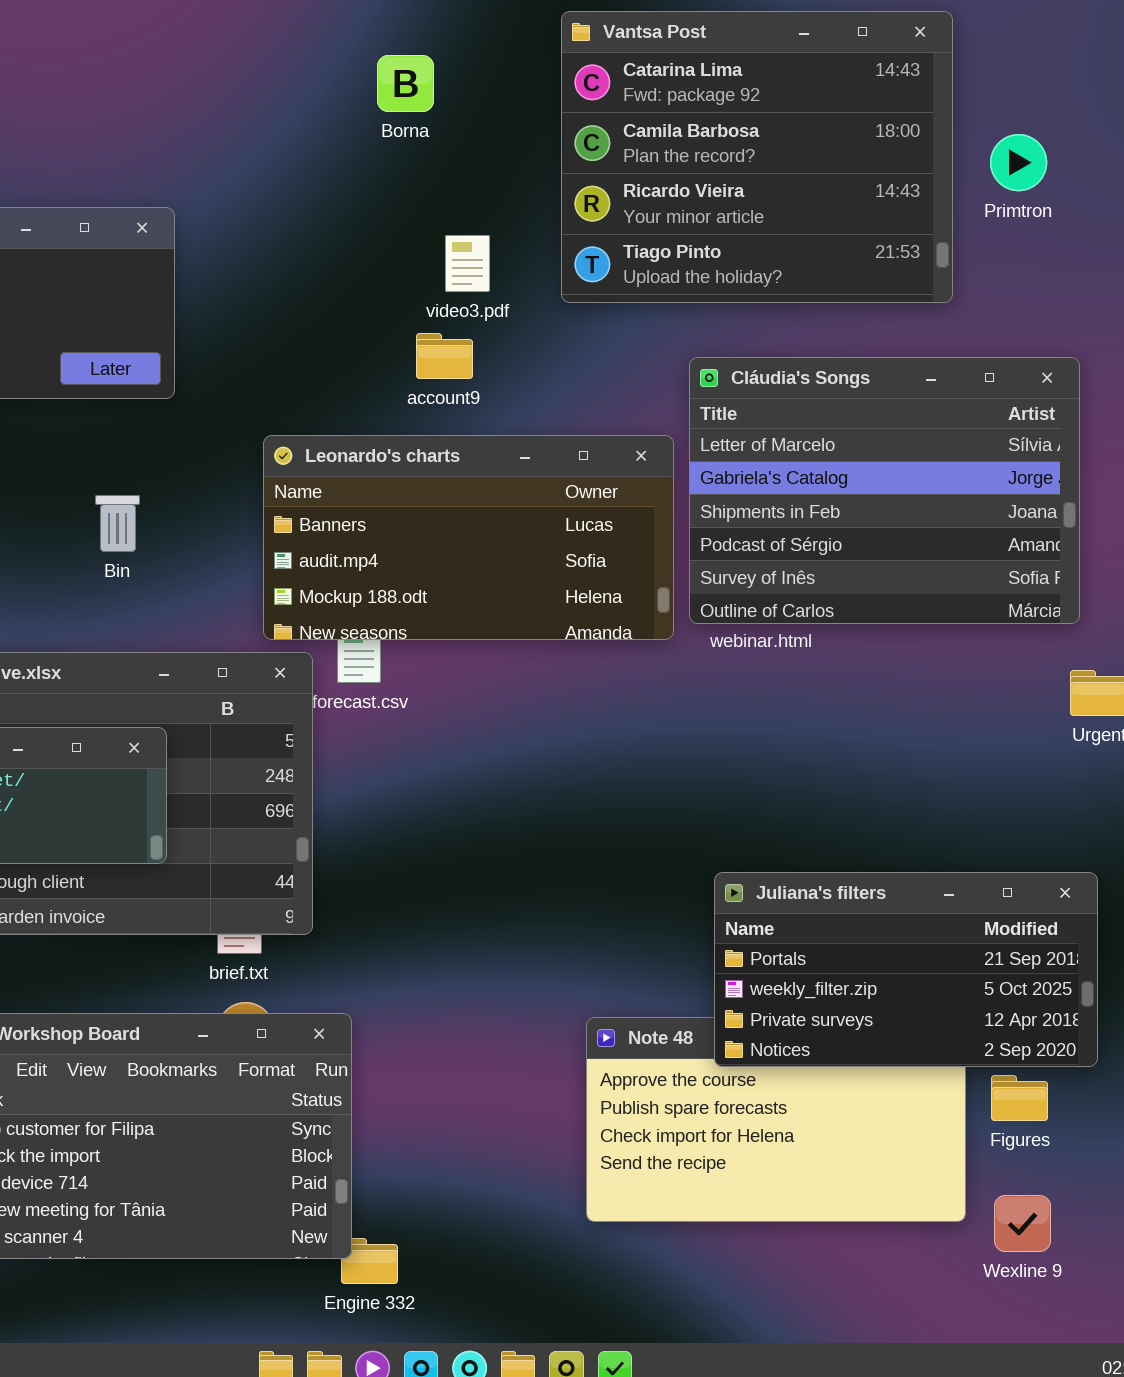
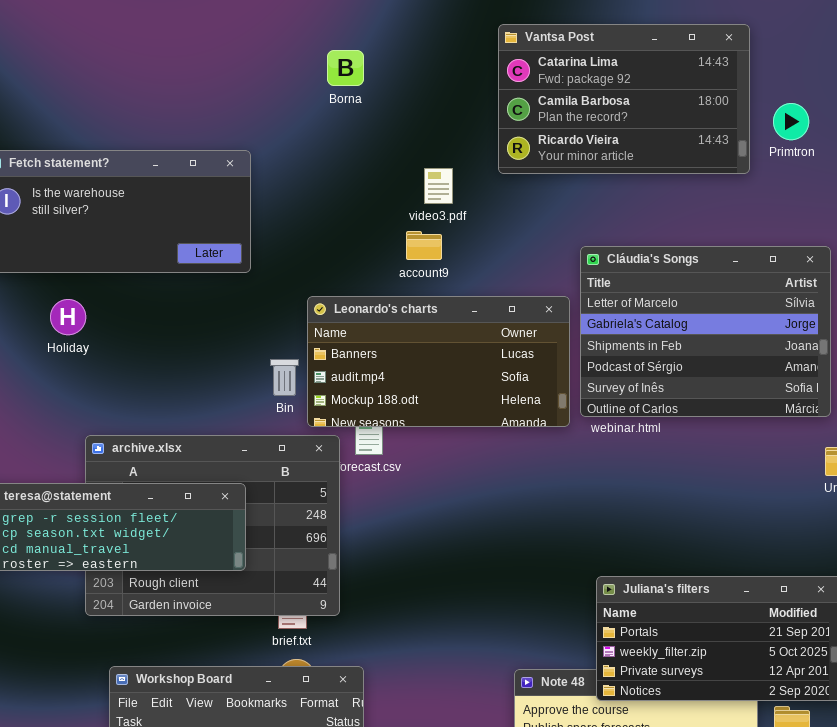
Vantsa Post: [561,11,953,303] -> [498,24,750,174], resized
Borna: [377,55,434,112] -> [327,50,364,86], moved
Bin: [95,495,140,552] -> [270,359,299,396], moved

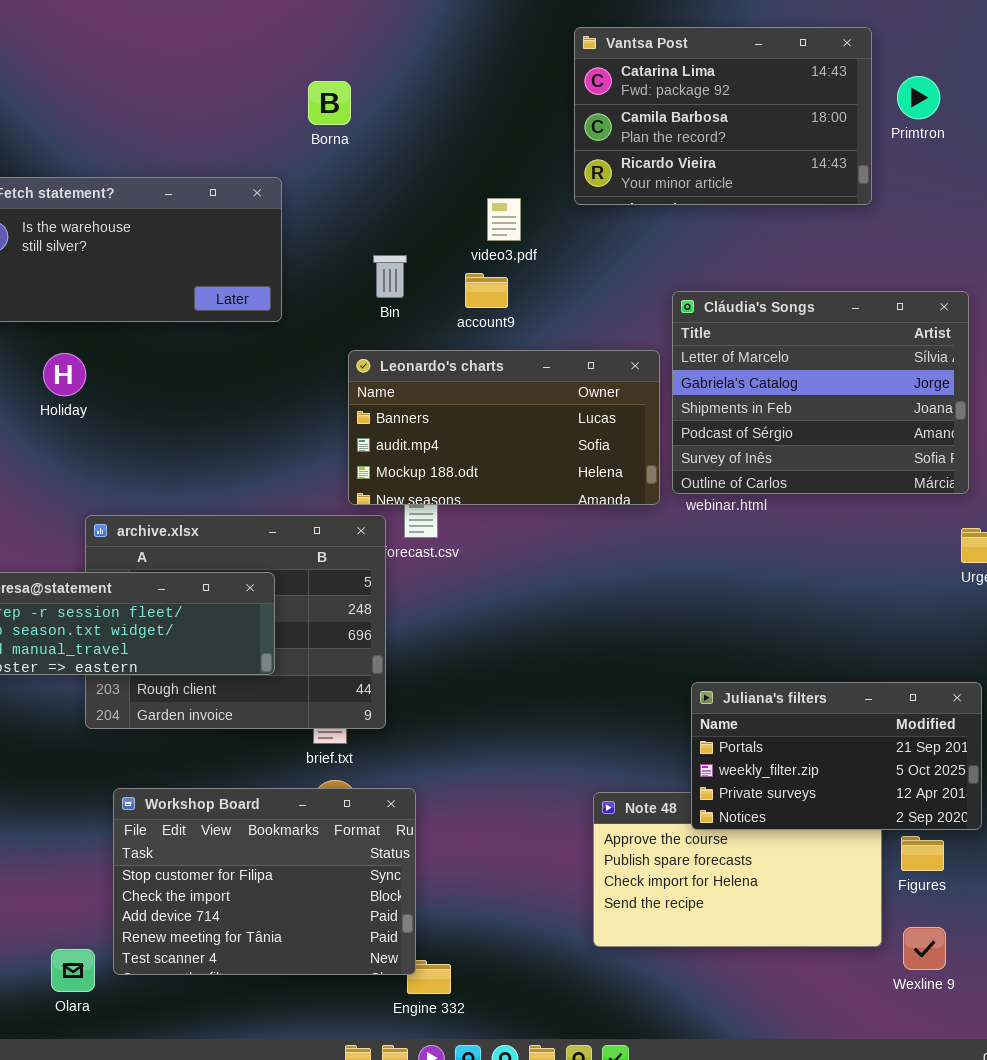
Borna: [327,50,364,86] -> [308,81,351,125], moved
Primtron: [773,103,809,140] -> [897,76,940,119], moved
Bin: [270,359,299,396] -> [373,255,407,298], moved

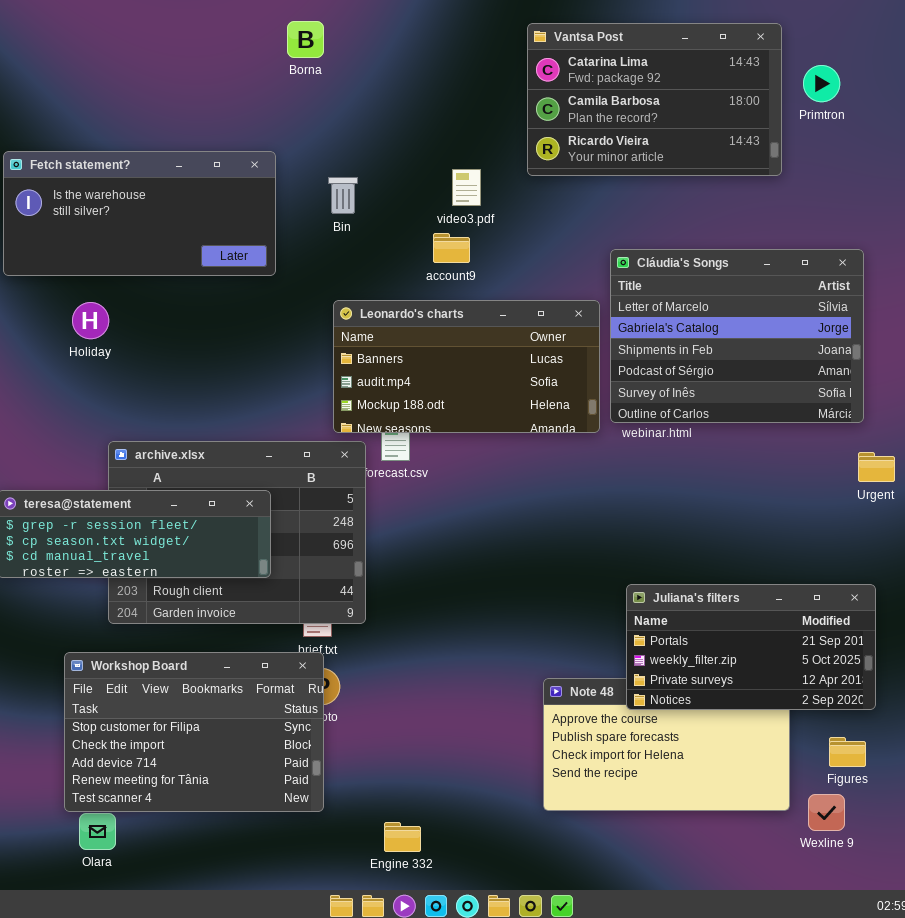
Borna: [308,81,351,125] -> [287,21,324,58], moved
Bin: [373,255,407,298] -> [328,177,358,214], moved
Workshop Board: [113,788,416,975] -> [64,652,324,812], moved
Figures: [901,836,944,871] -> [829,737,866,767], moved

